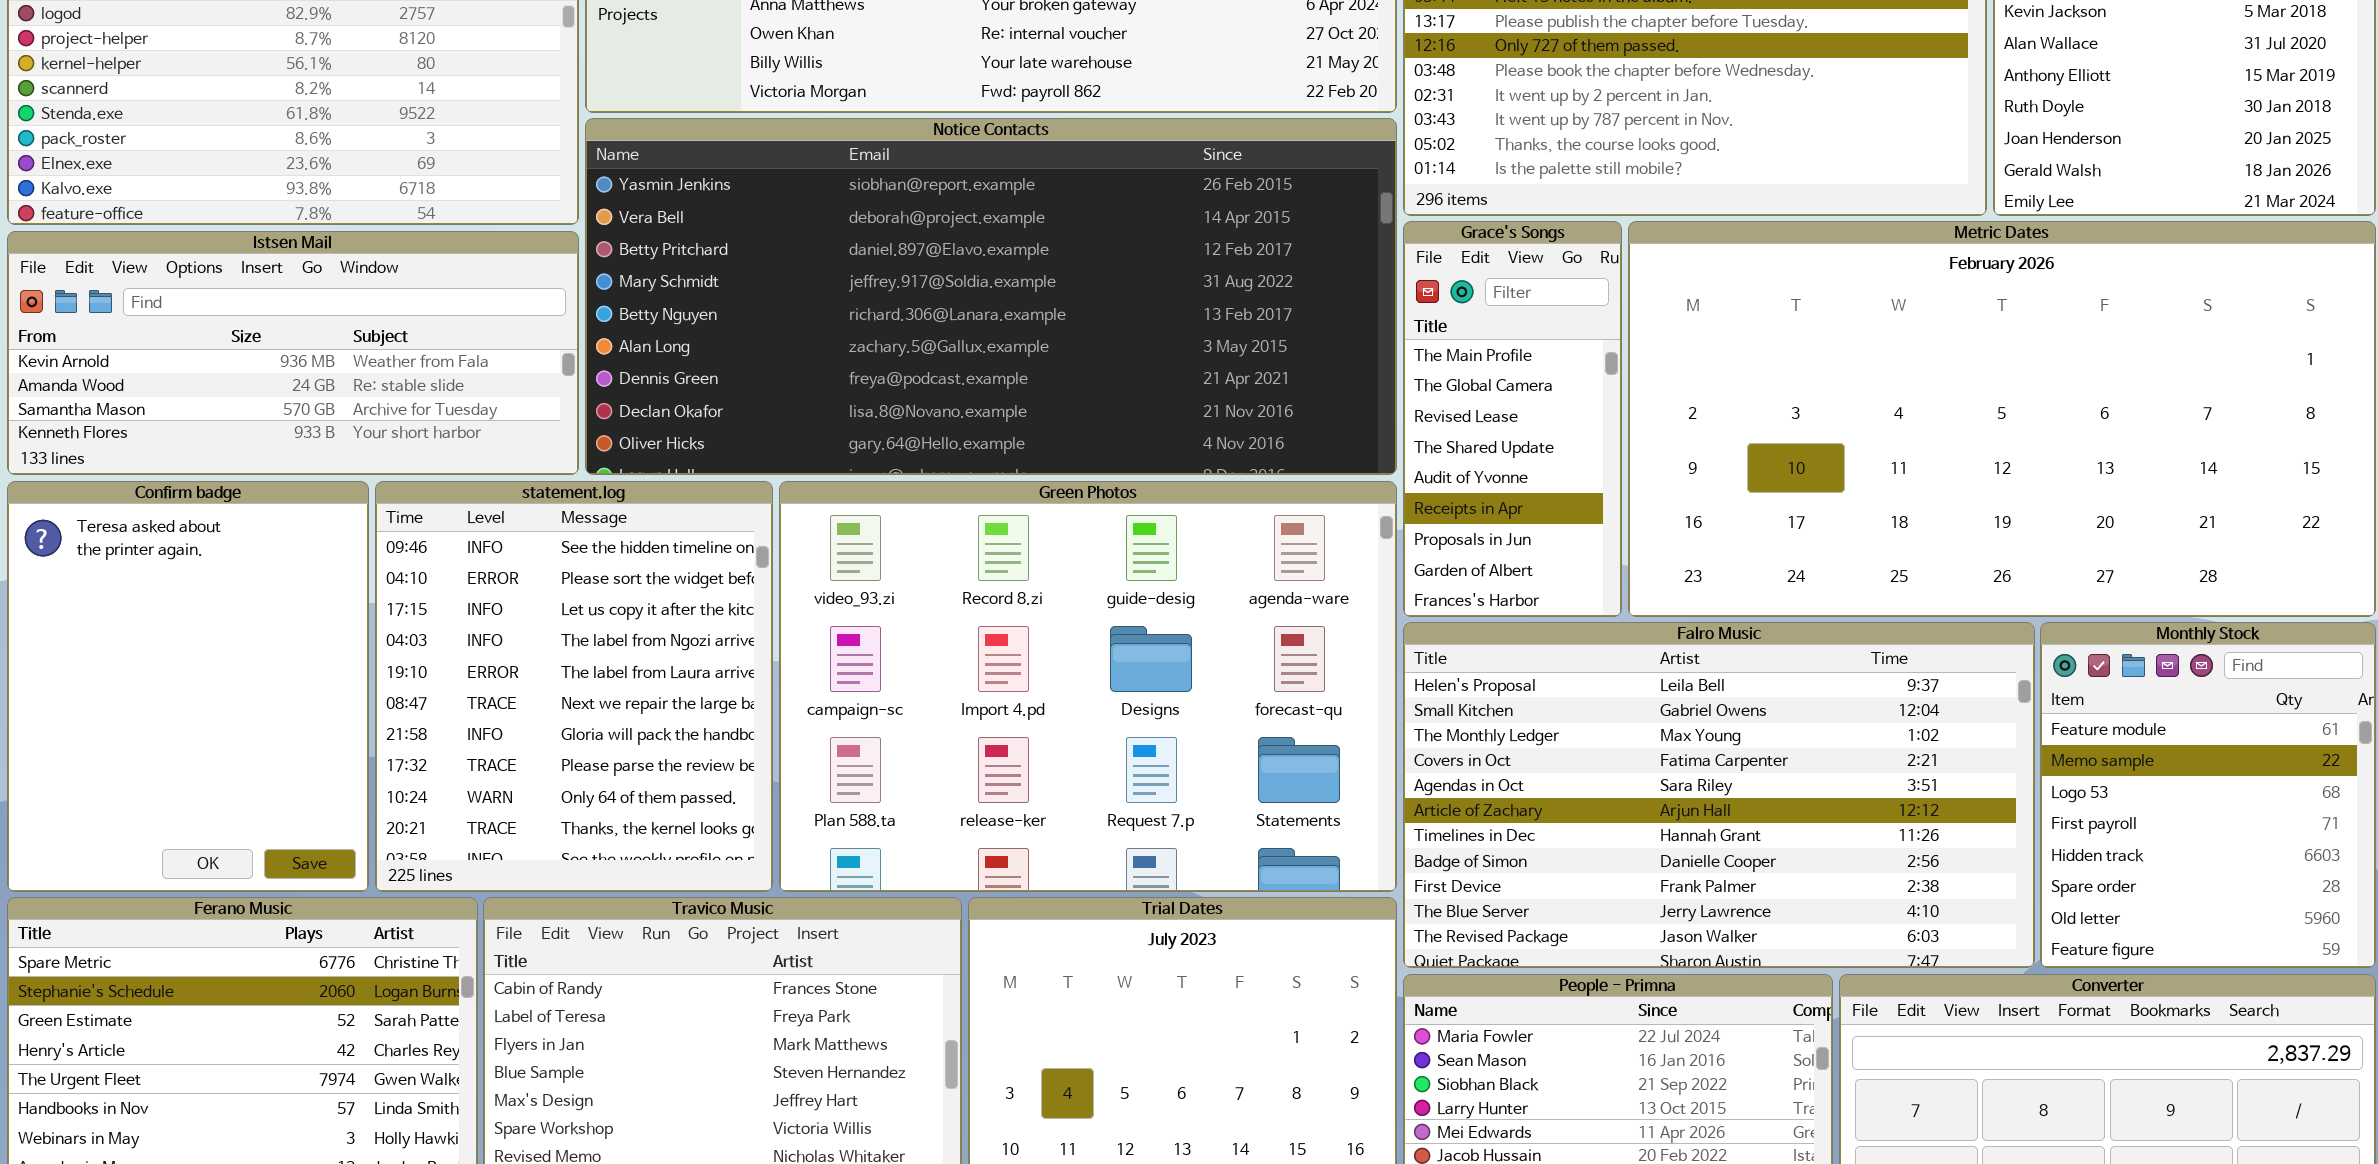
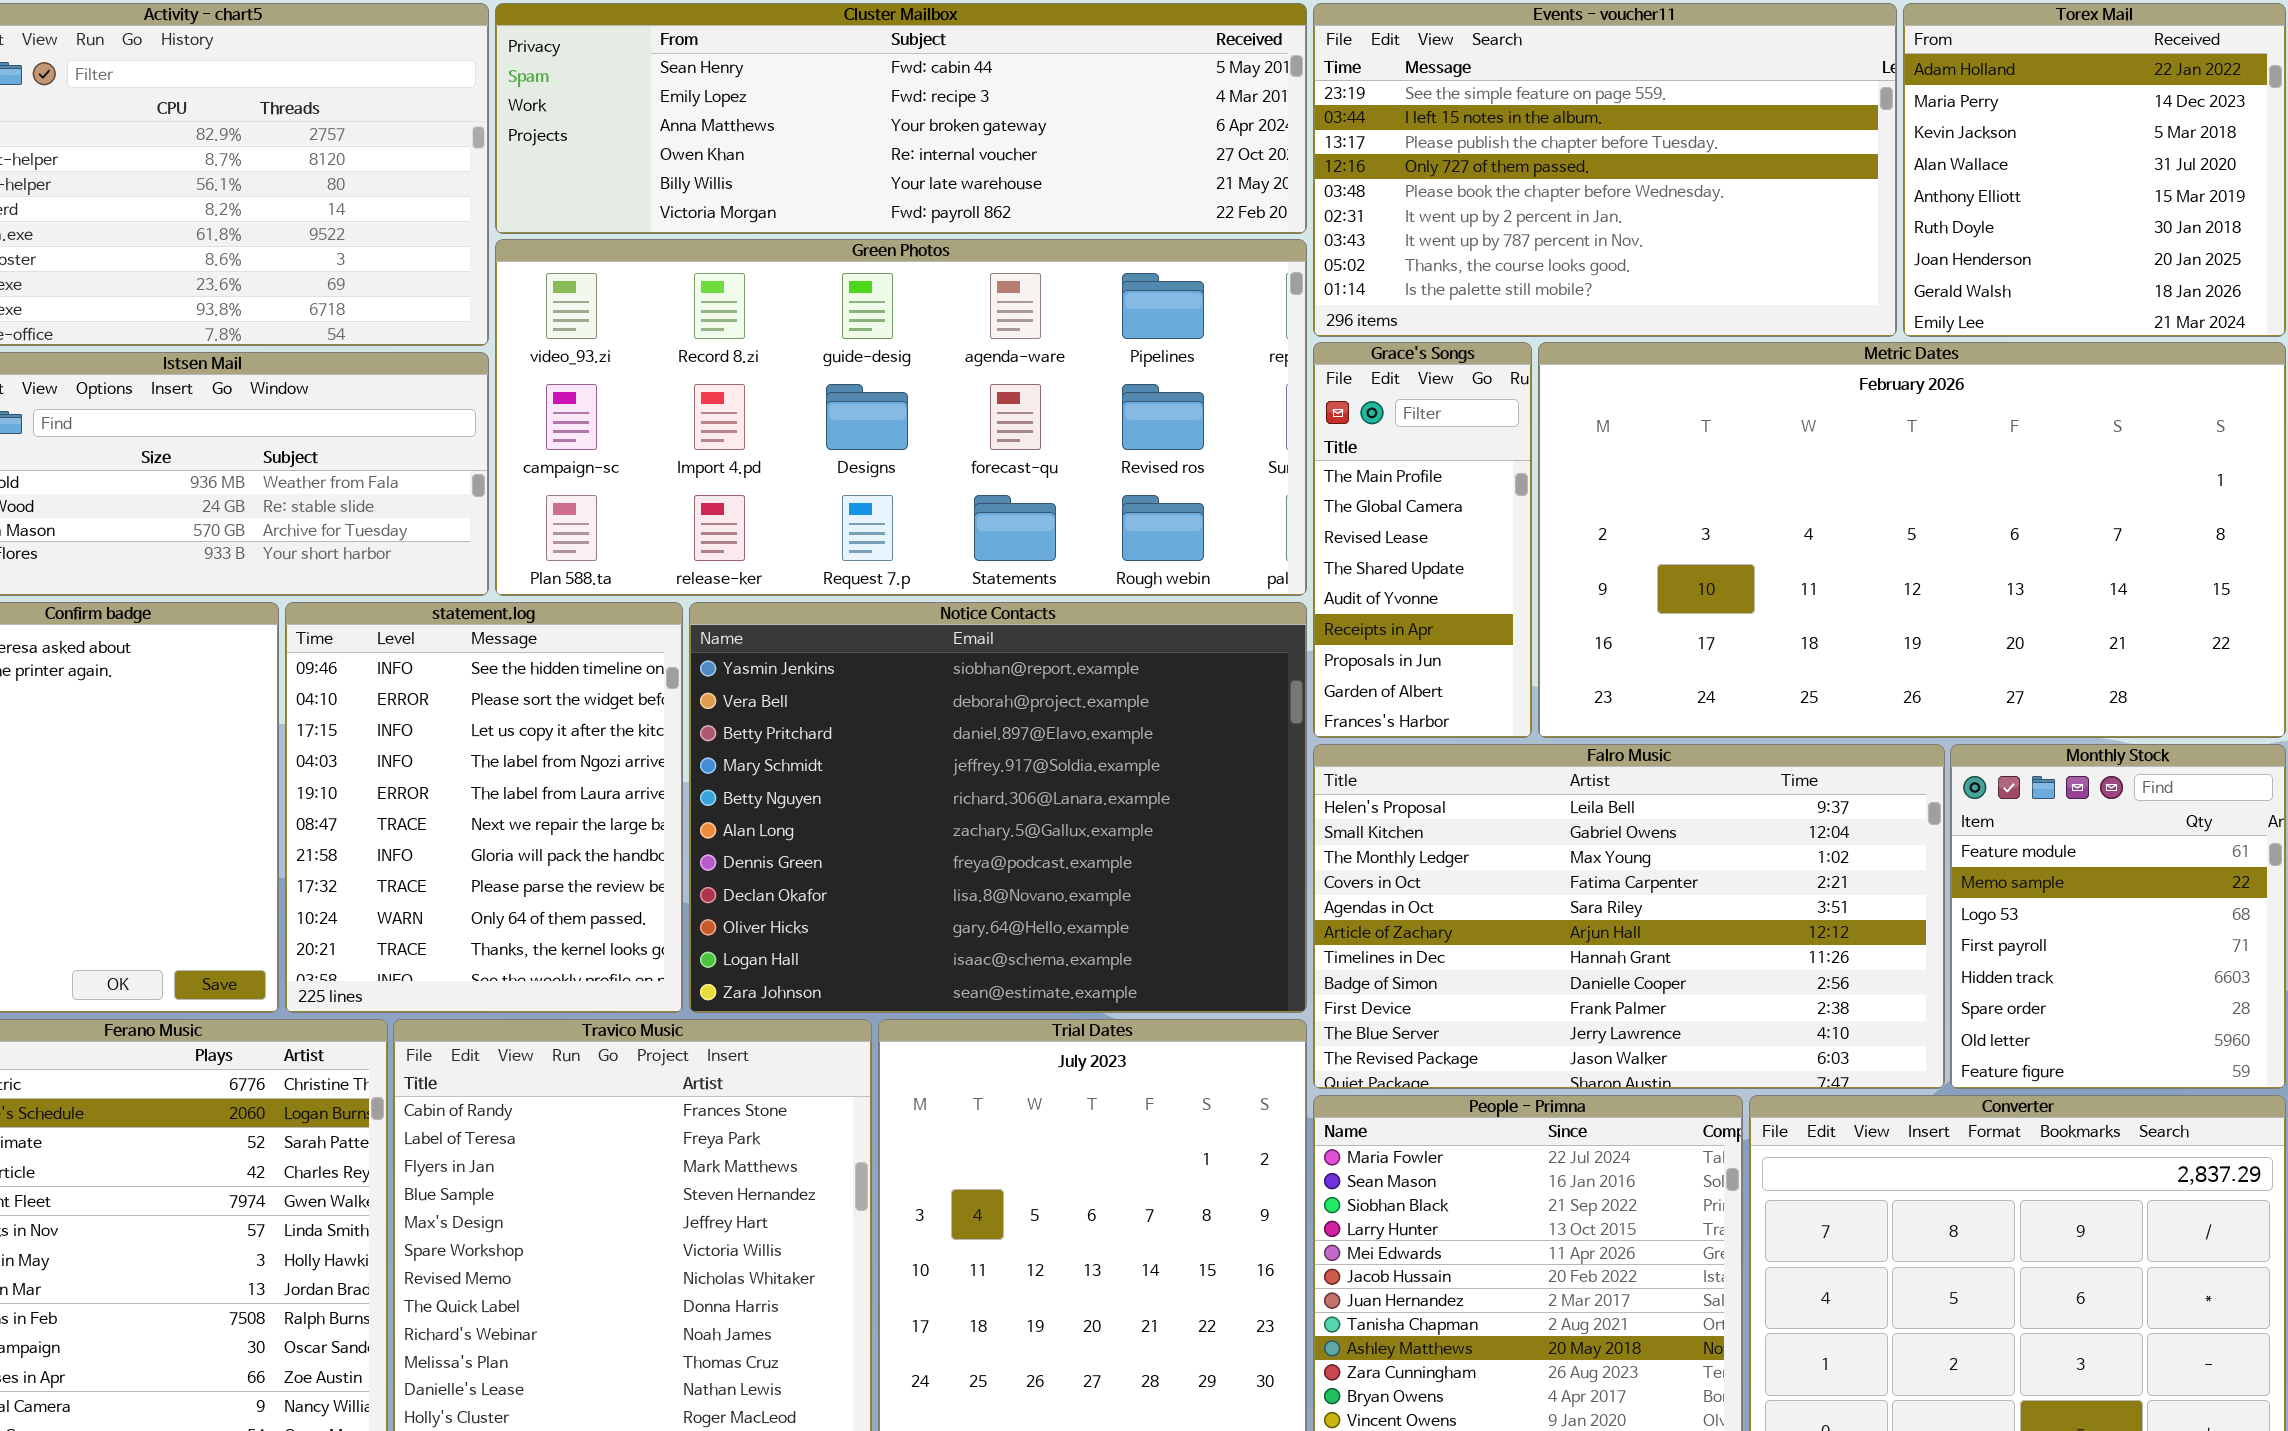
Notice Contacts: [585,118,1397,475] -> [689,602,1307,1013], moved, resized
Green Photos: [779,481,1397,892] -> [495,239,1307,596], moved, resized

